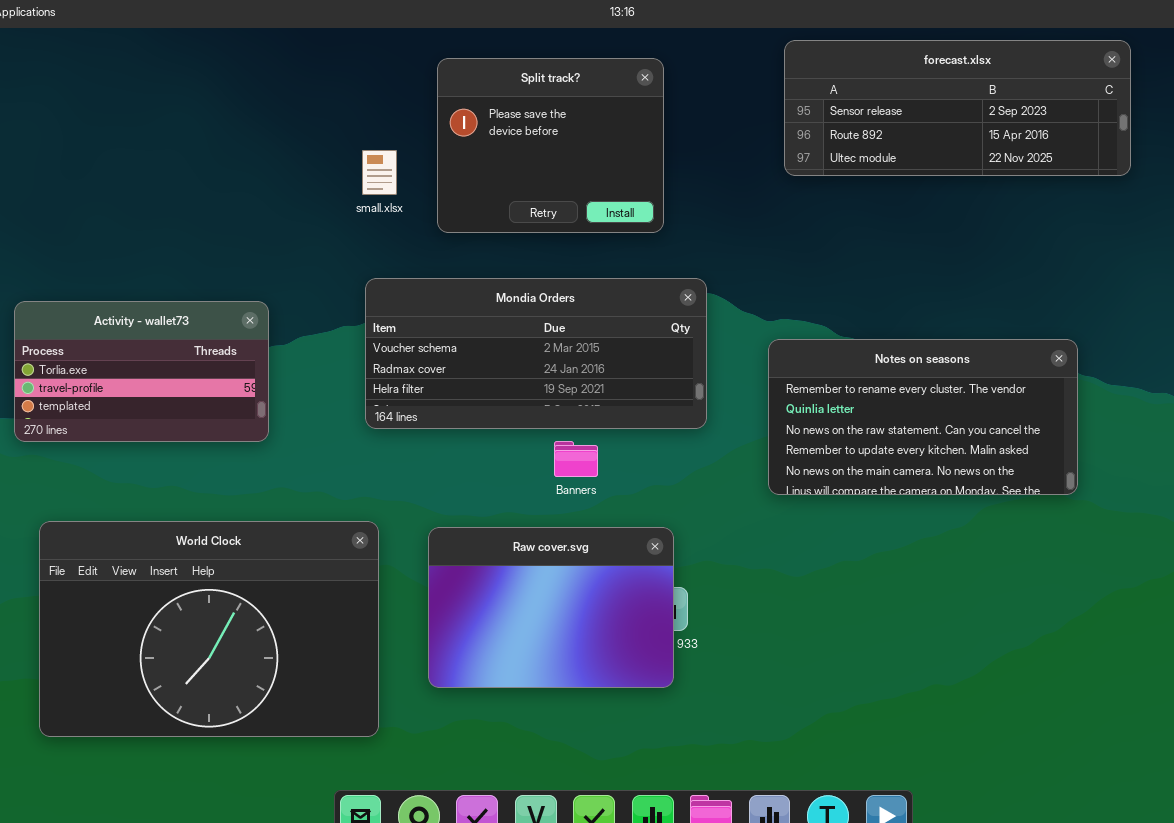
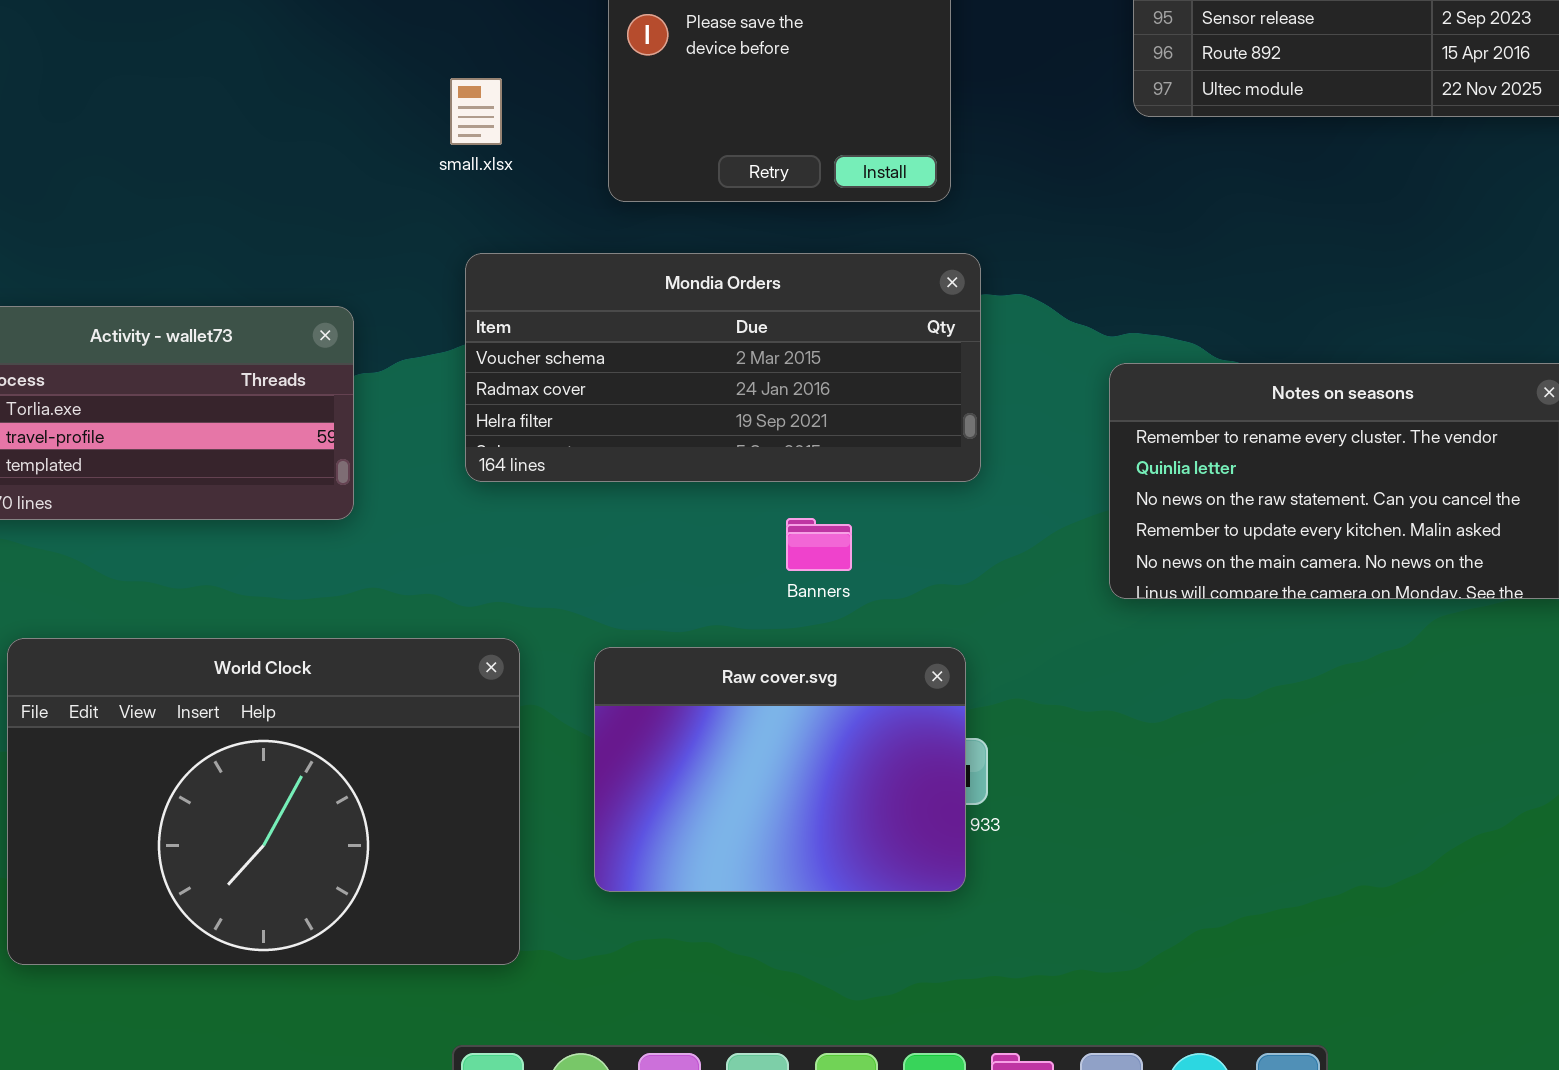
small.xlsx: [362,150,397,195] -> [450,78,502,145], moved
Mondia Orders: [365,278,707,429] -> [465,253,981,482], moved

